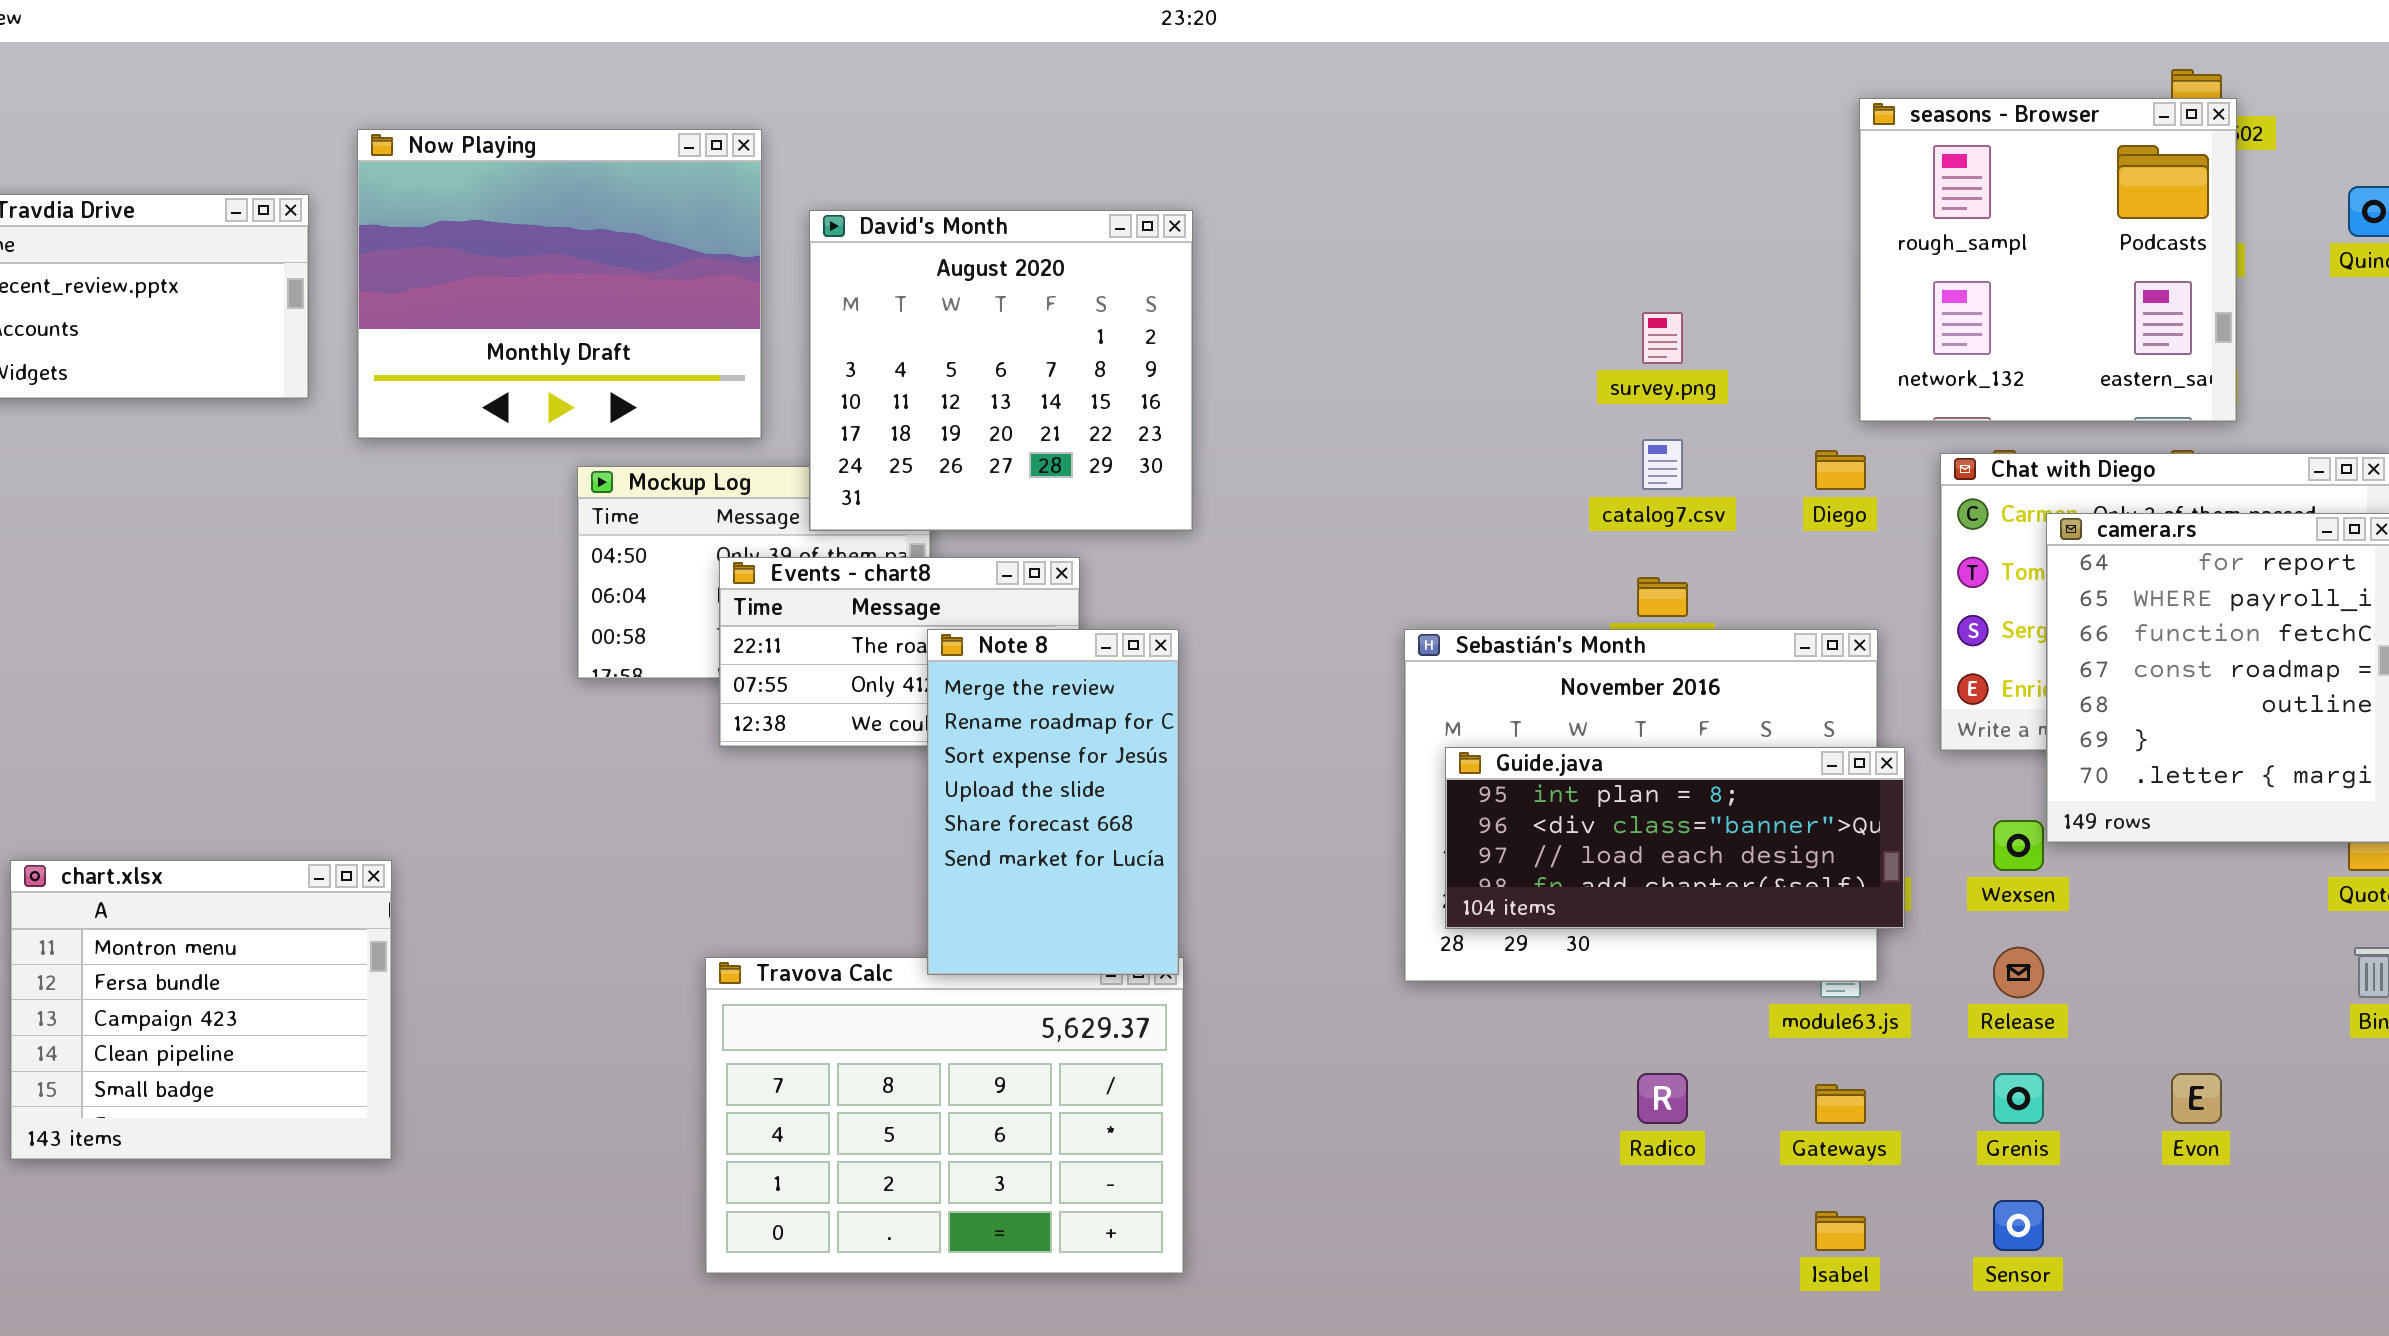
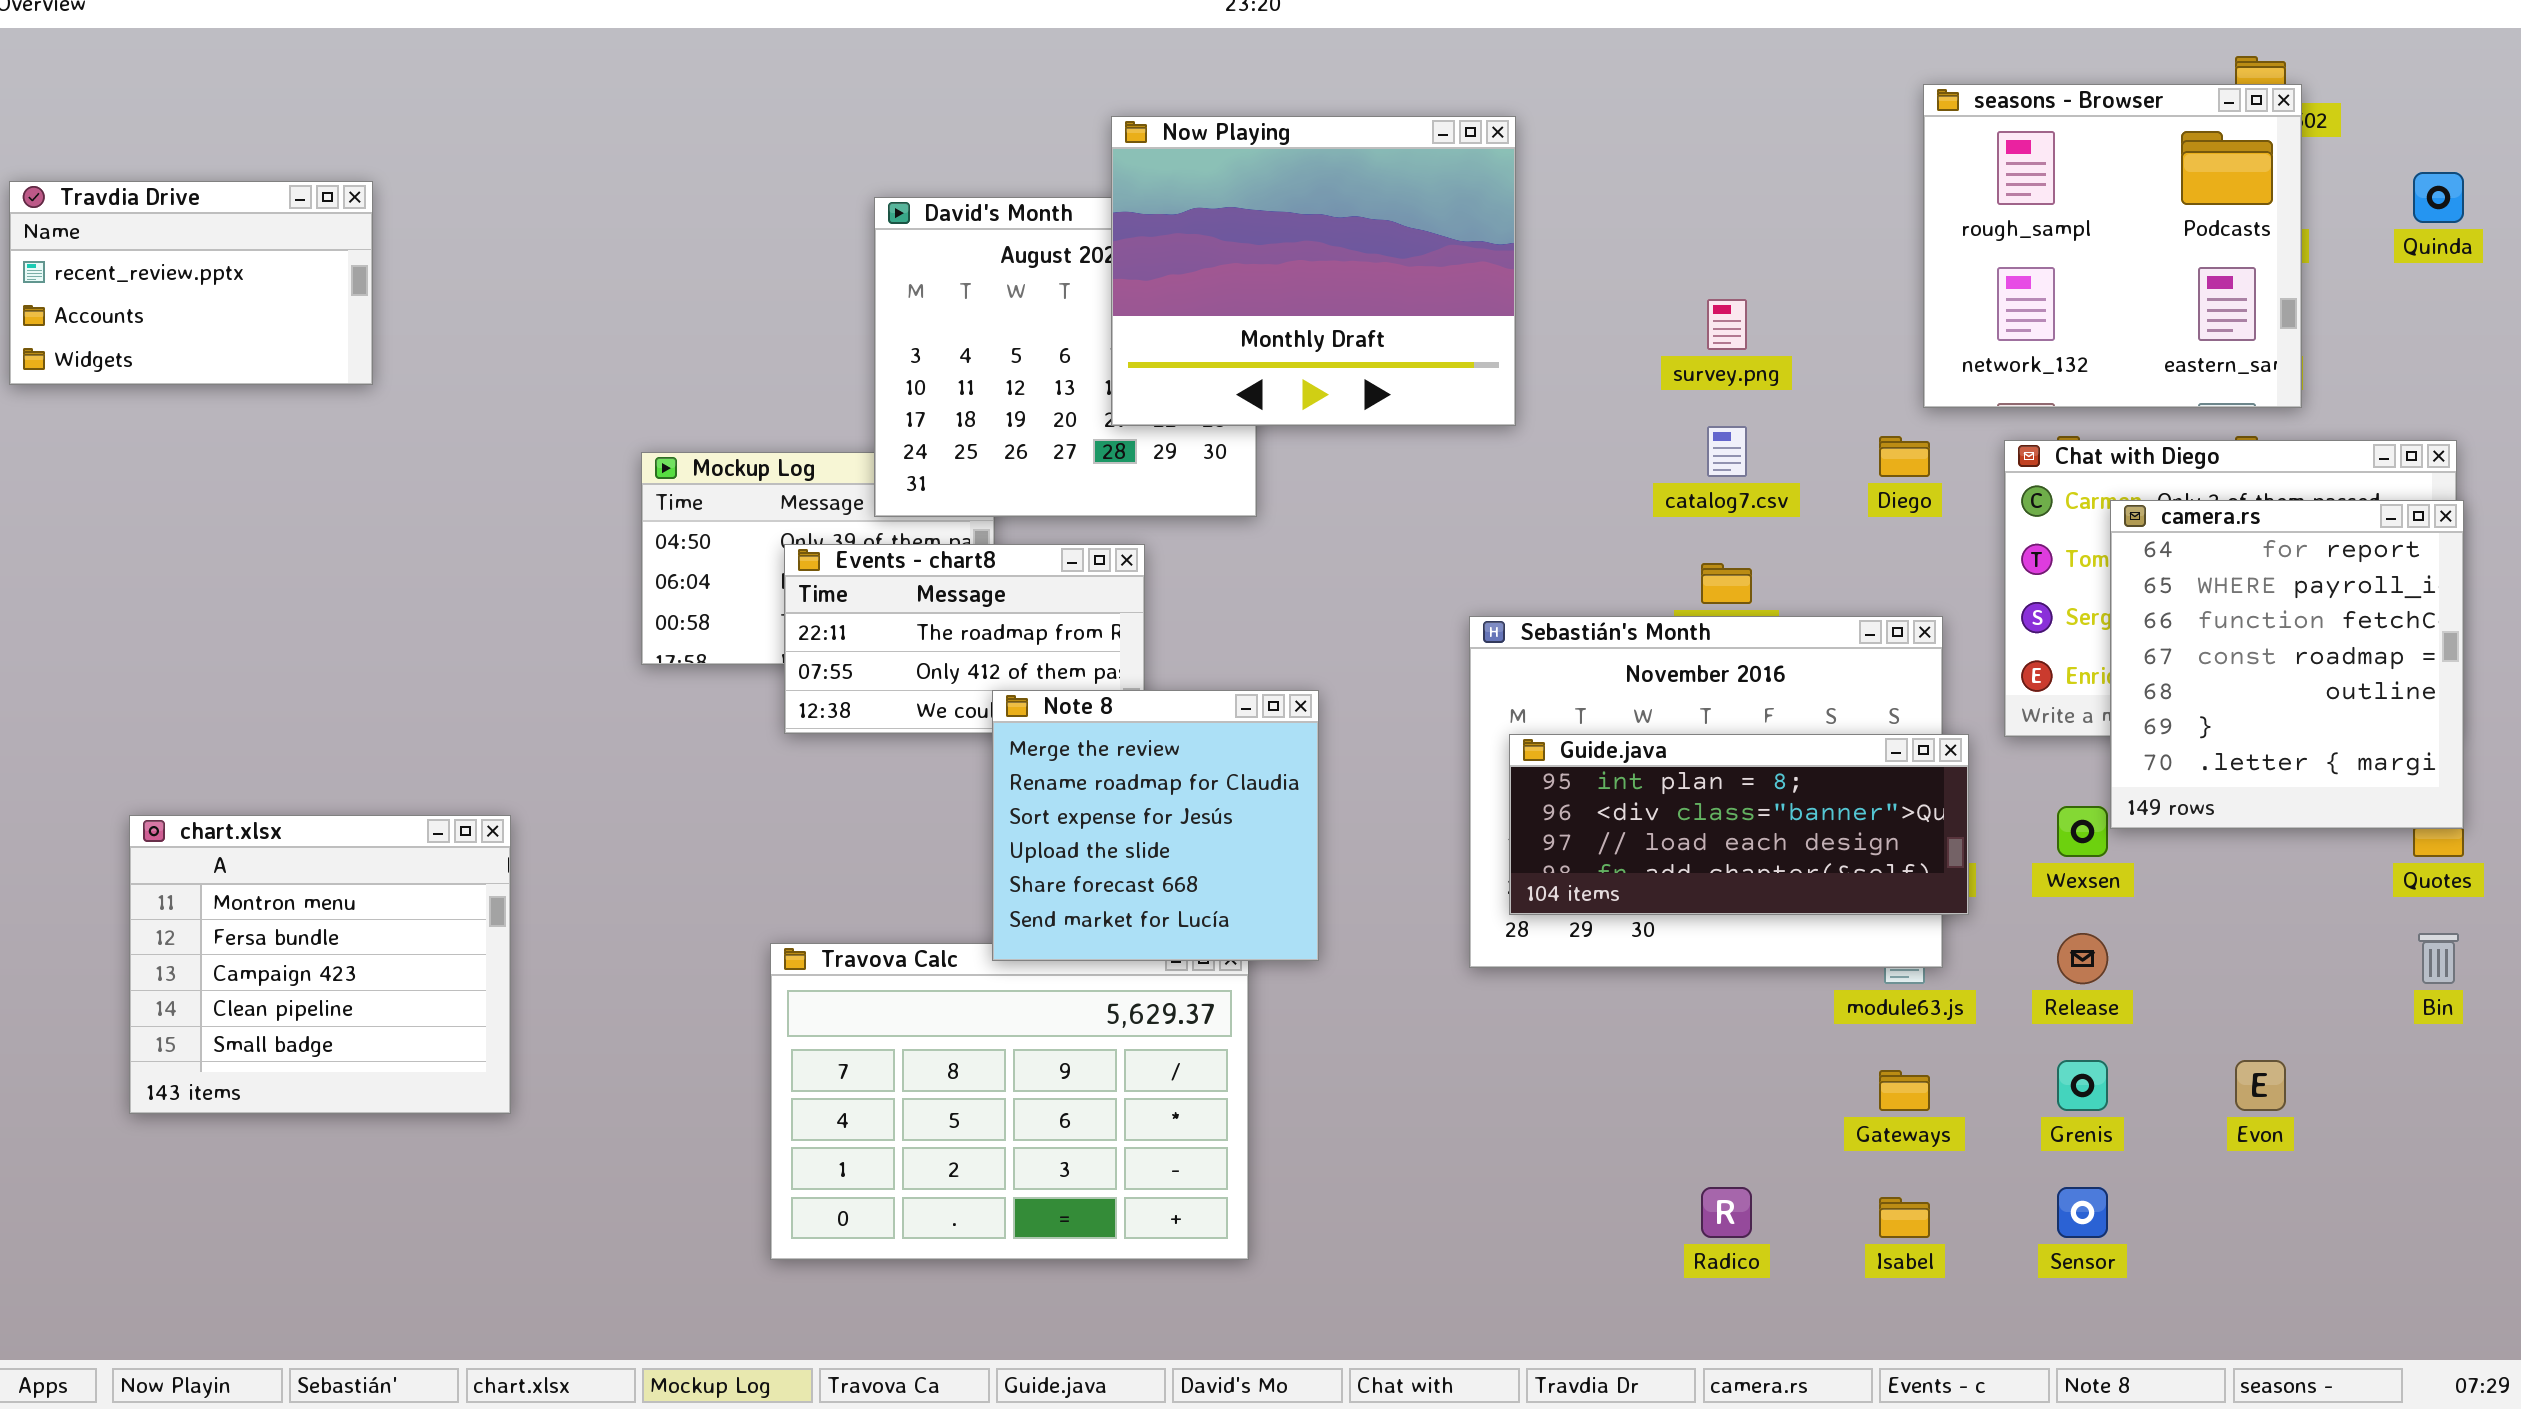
Now Playing: [357,129,762,439] -> [1111,116,1516,426], moved
Note 8: [927,629,1179,975] -> [992,690,1319,961], resized
chart.xlsx: [10,860,392,1160] -> [129,815,511,1114], moved
Radico: [1637,1073,1688,1124] -> [1701,1187,1752,1238], moved

